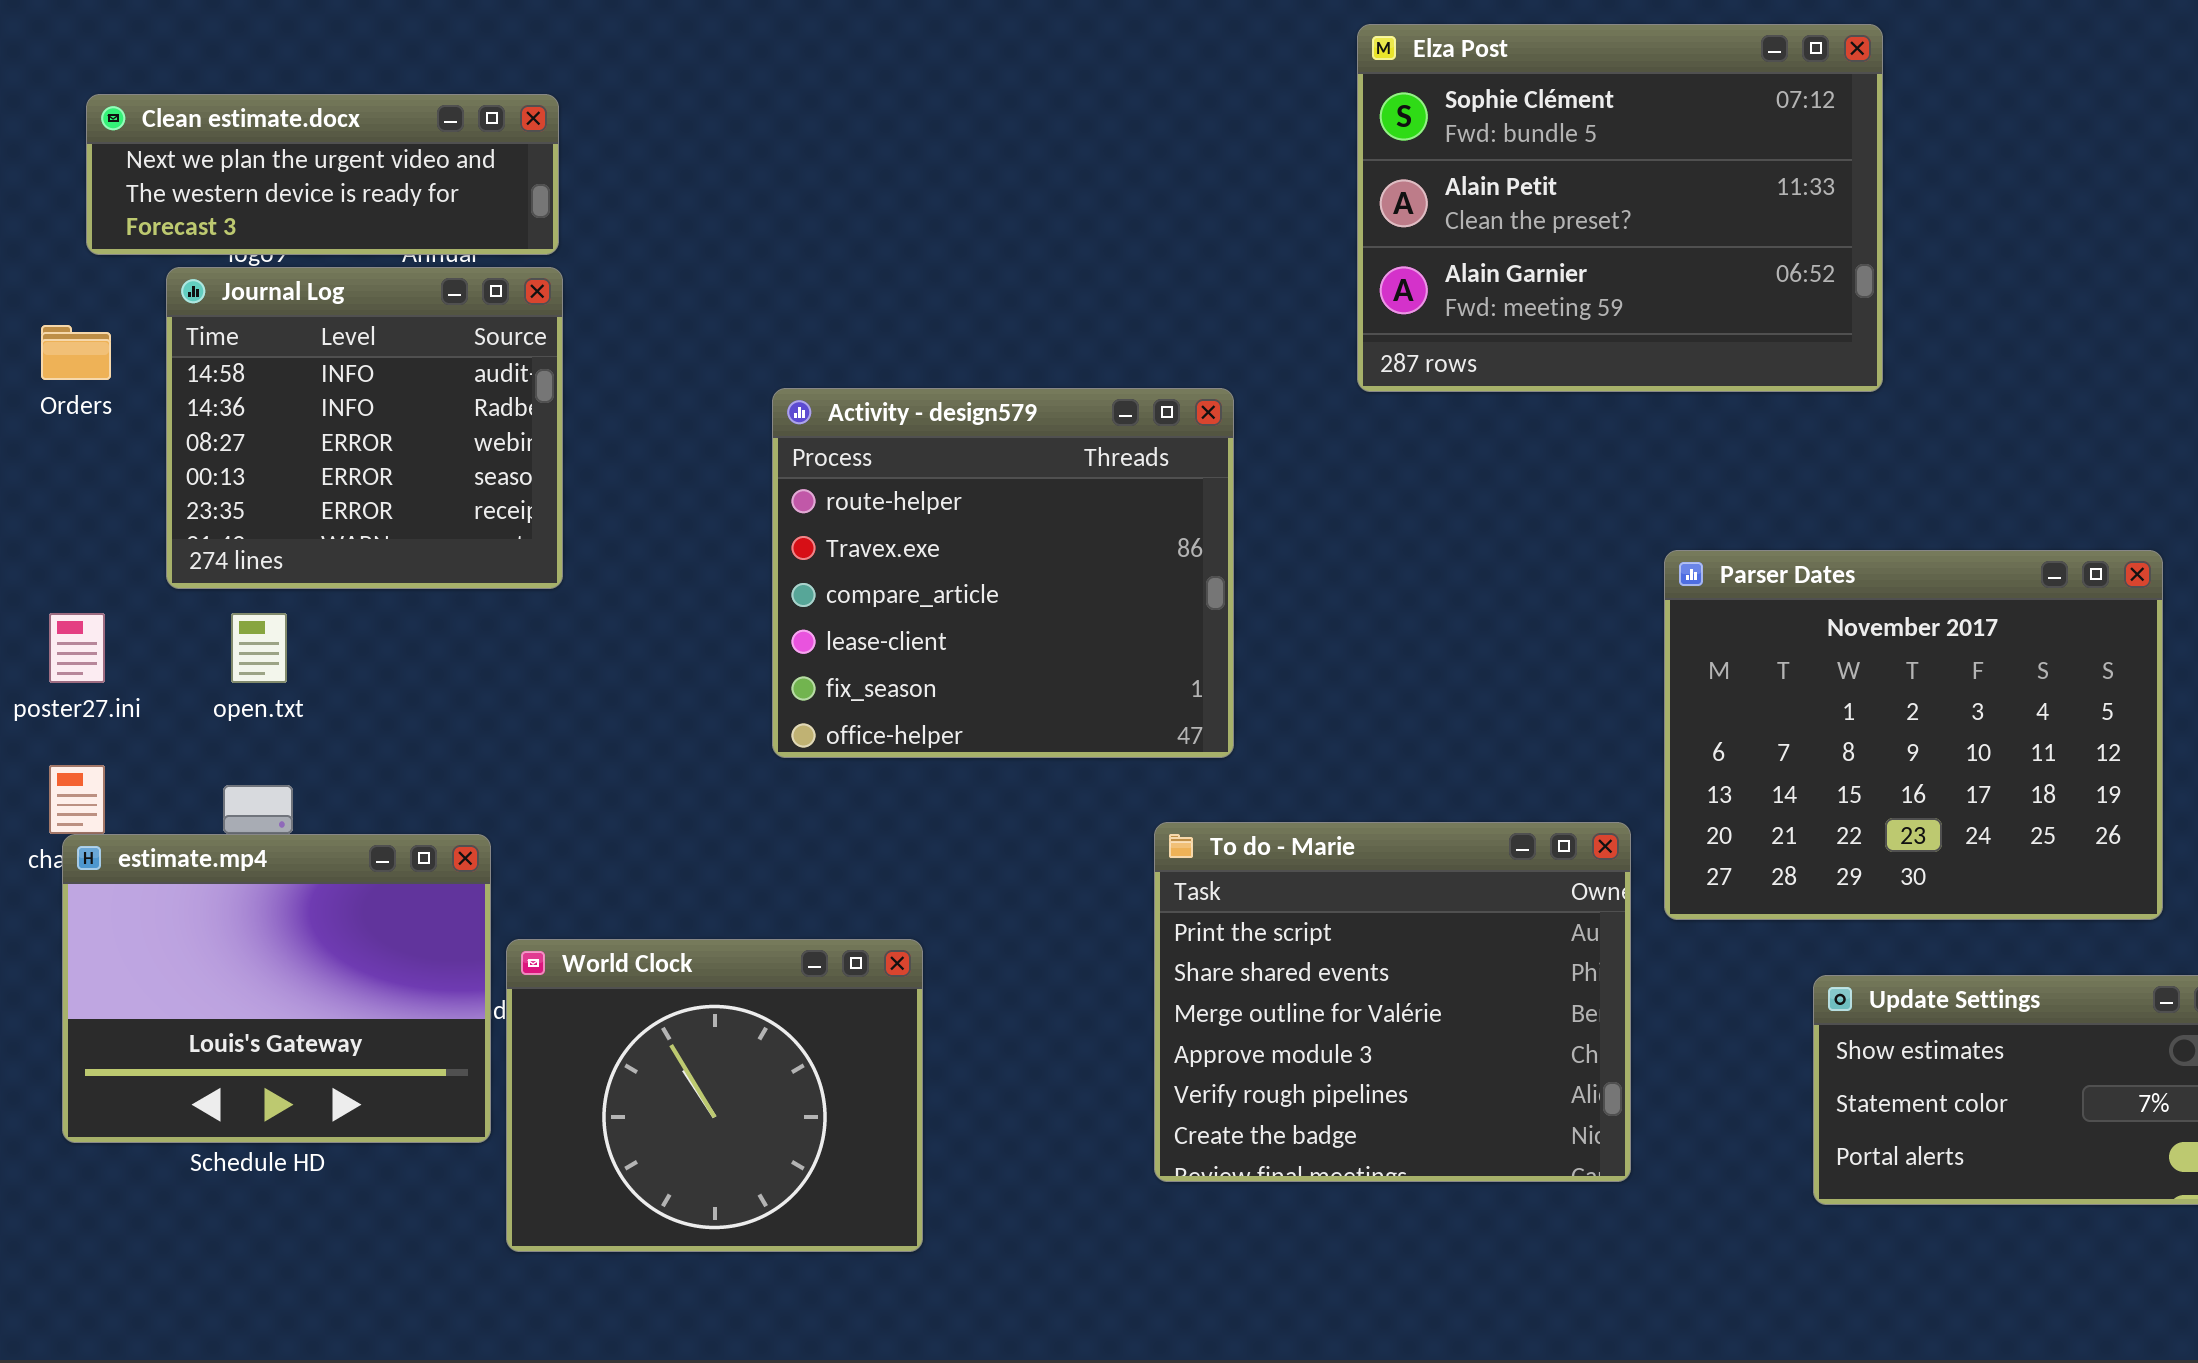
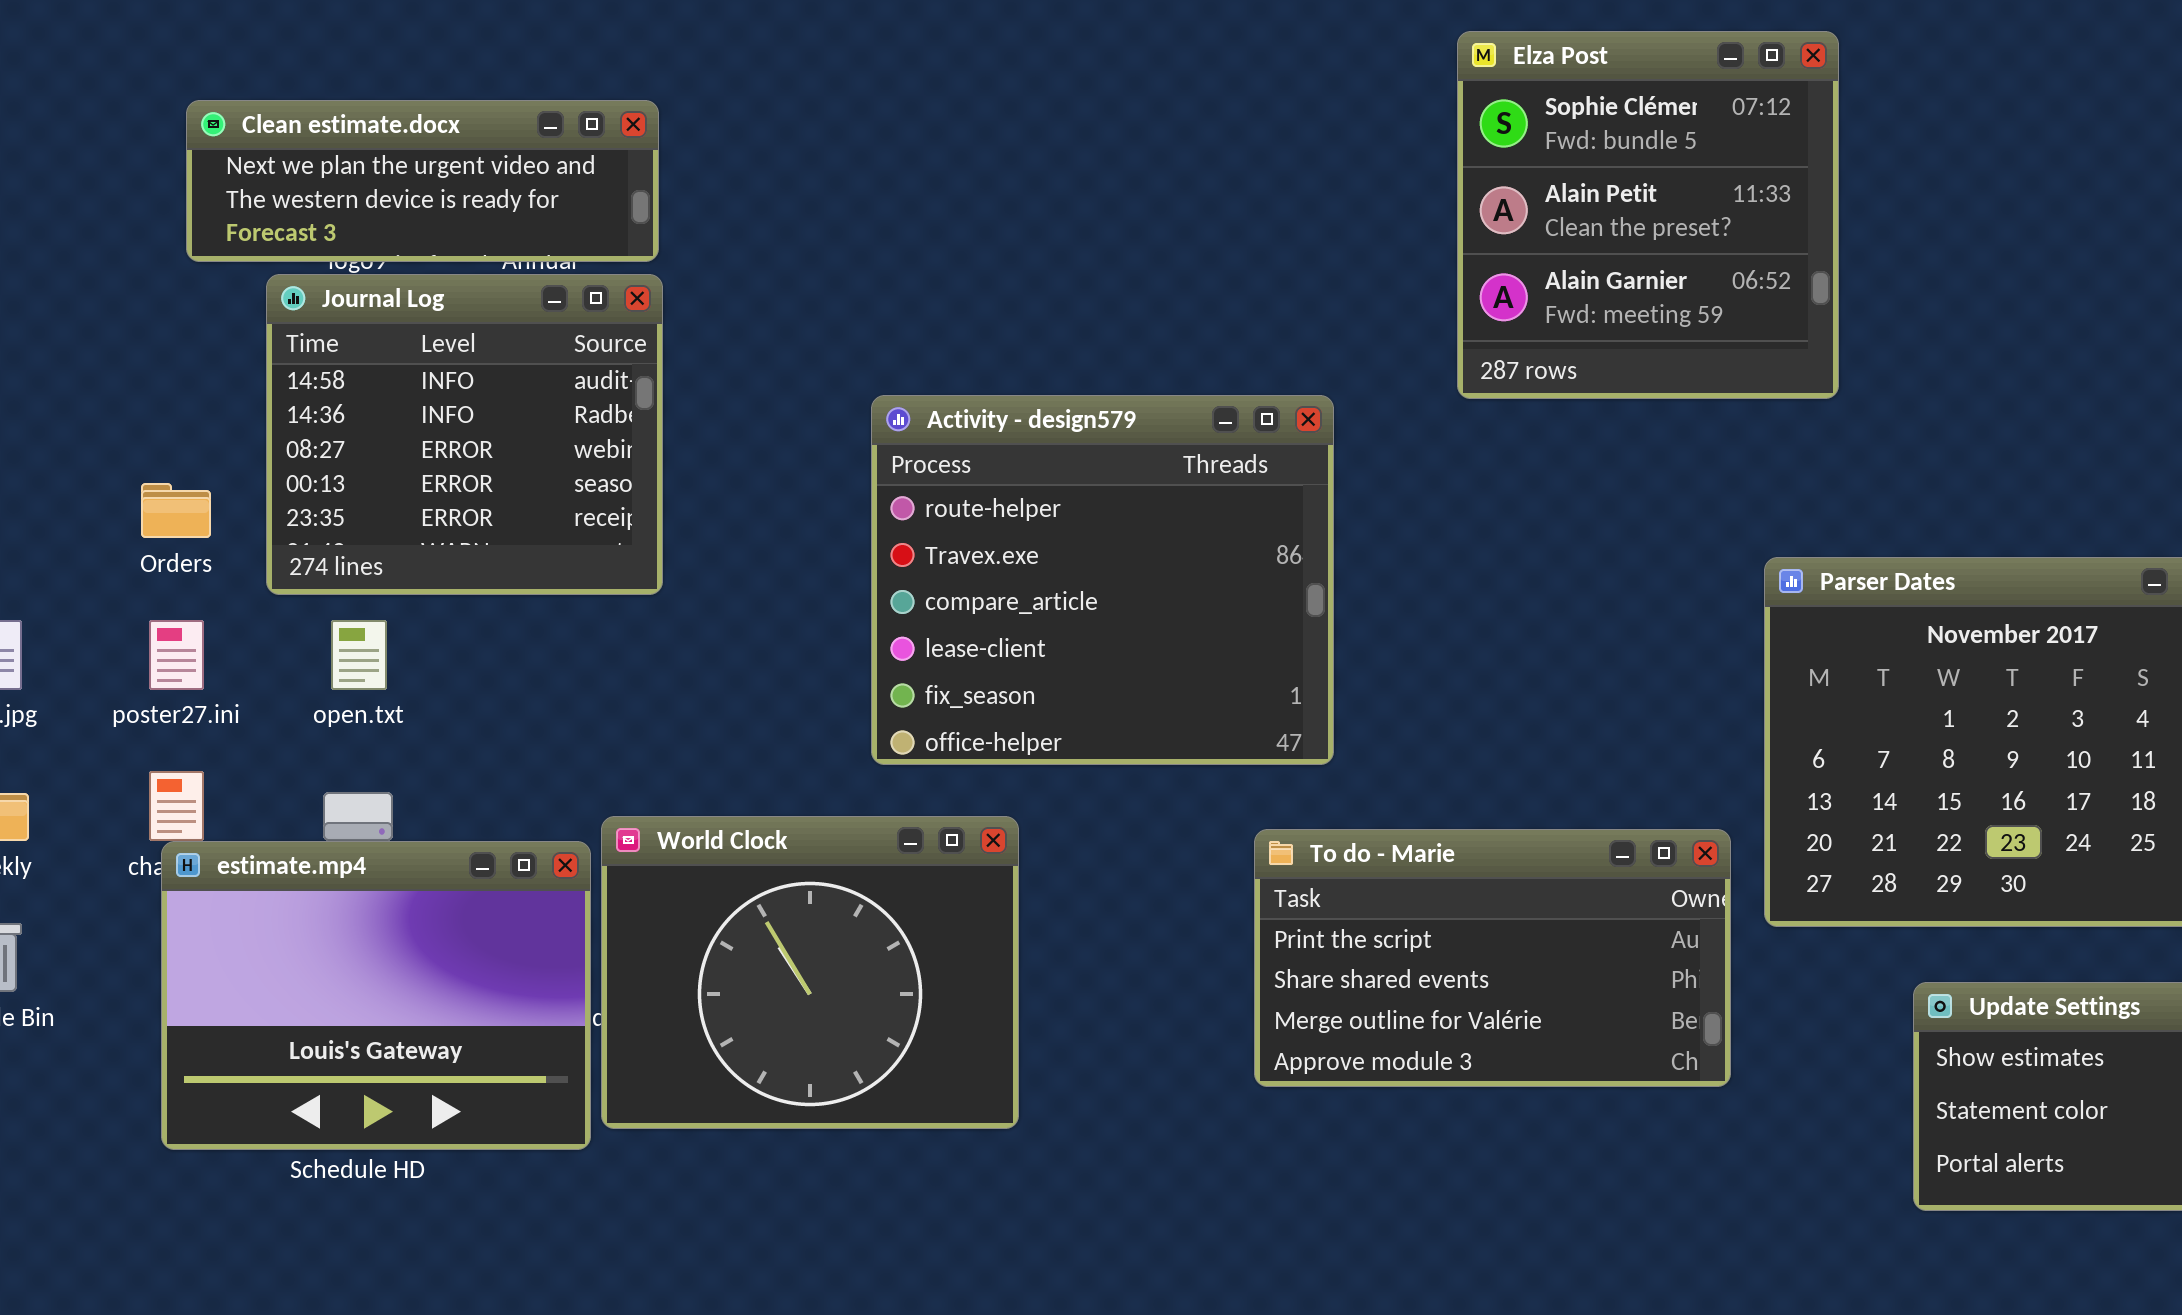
Elza Post: [1357,24,1883,392] -> [1457,31,1839,399], resized
Orders: [41,325,111,380] -> [141,483,211,538], moved
To do - Marie: [1154,822,1631,1182] -> [1254,829,1731,1087], resized
World Clock: [506,939,923,1252] -> [601,816,1019,1129], moved

